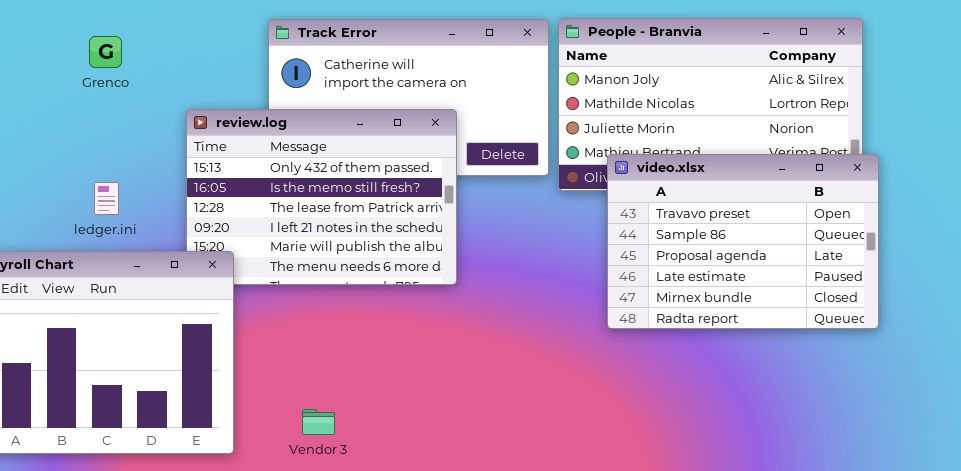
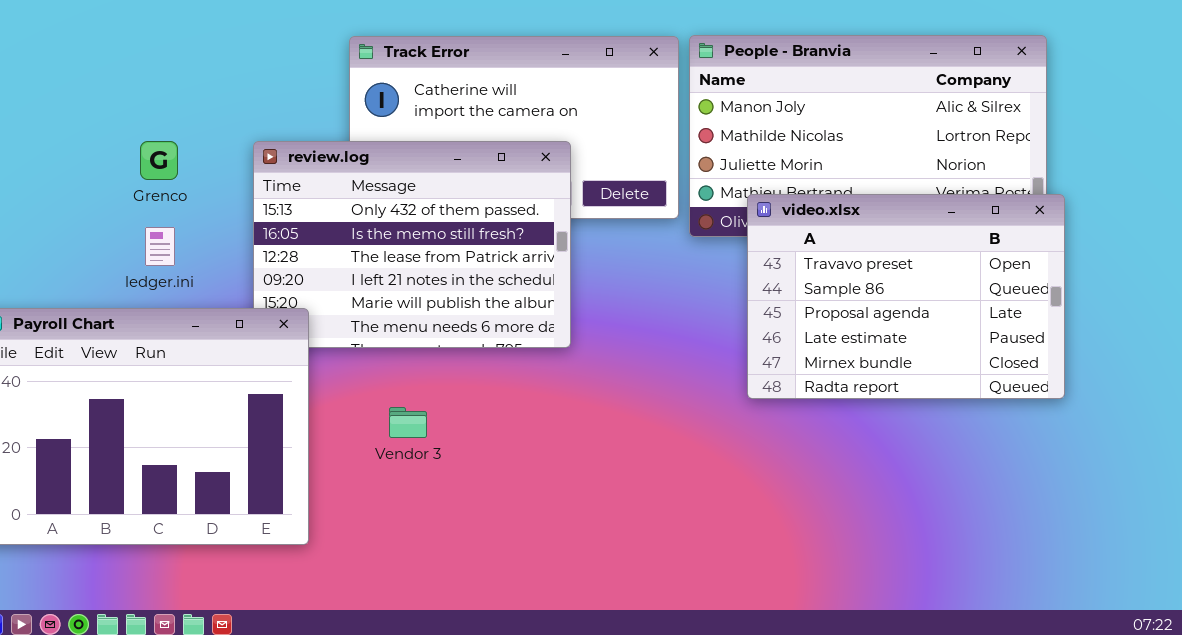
Grenco: [89,36,122,68] -> [140,141,178,180], moved
Vendor 3: [302,409,335,435] -> [389,407,427,438], moved

